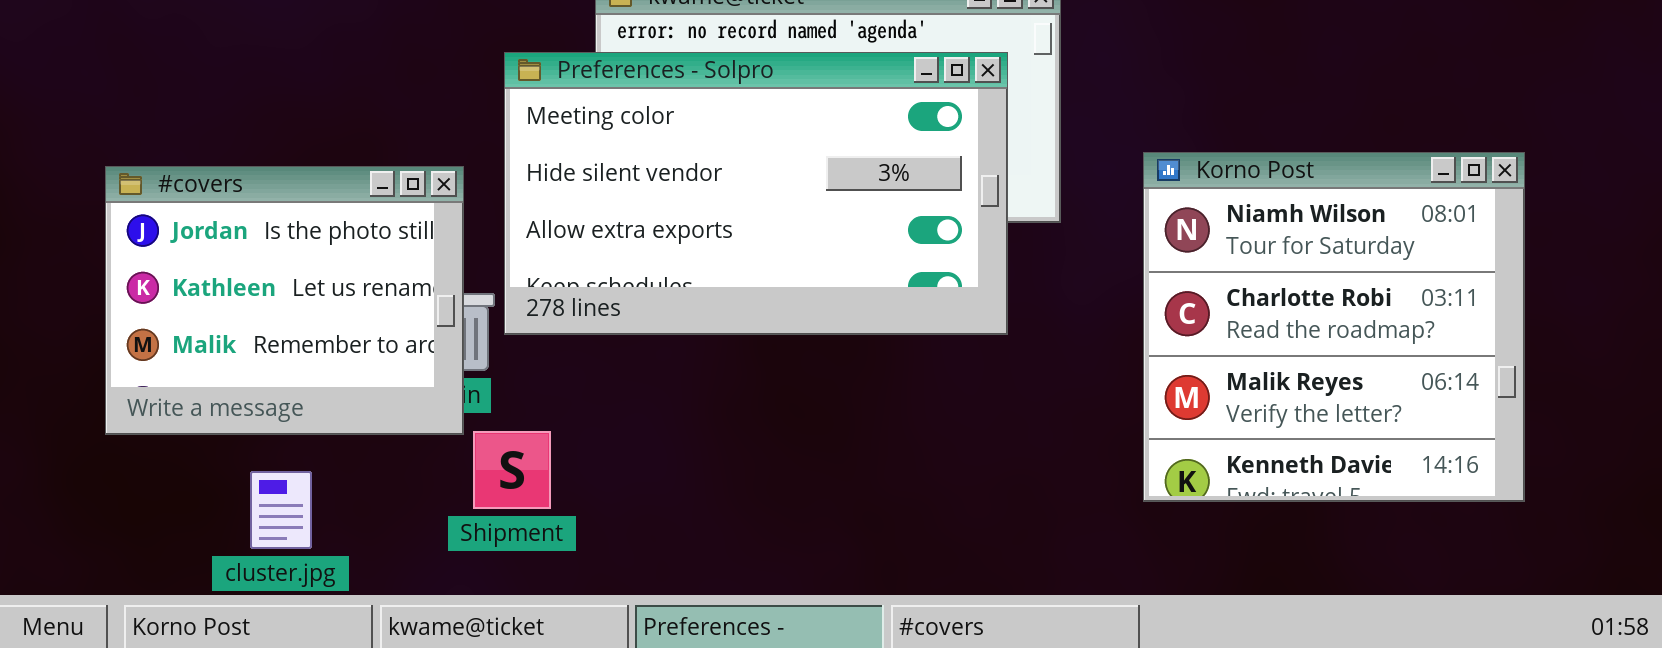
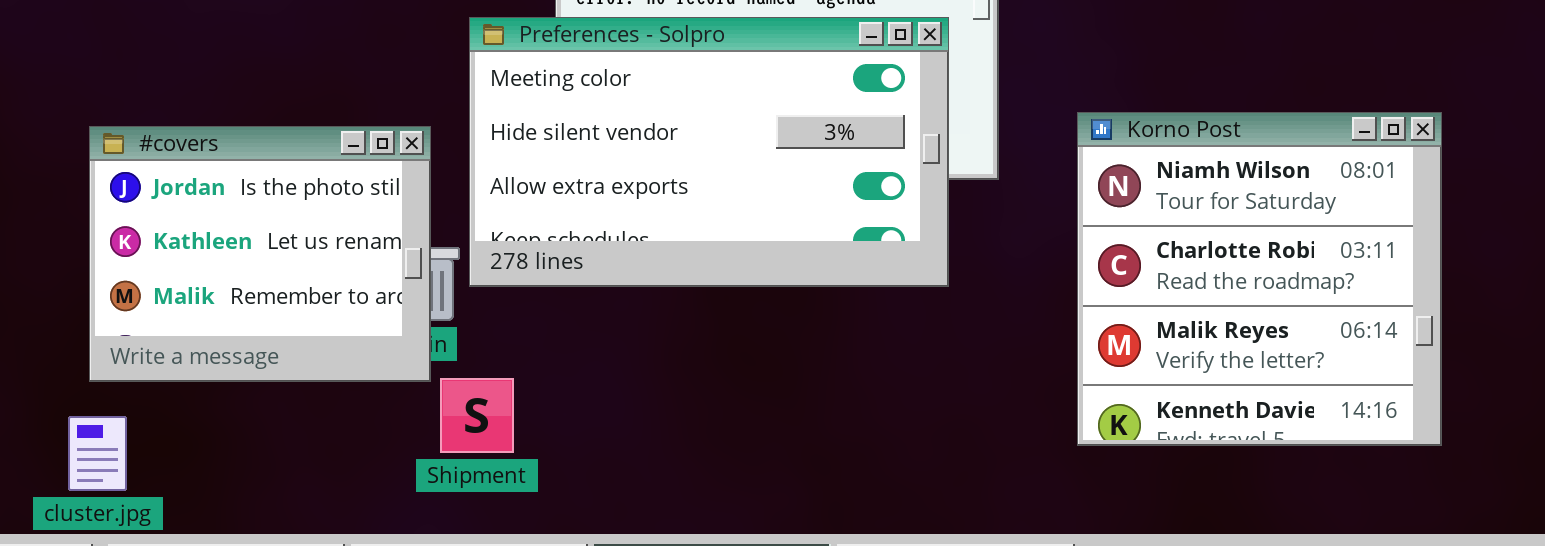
cluster.jpg: [250,471,312,549] -> [68,416,127,491], moved

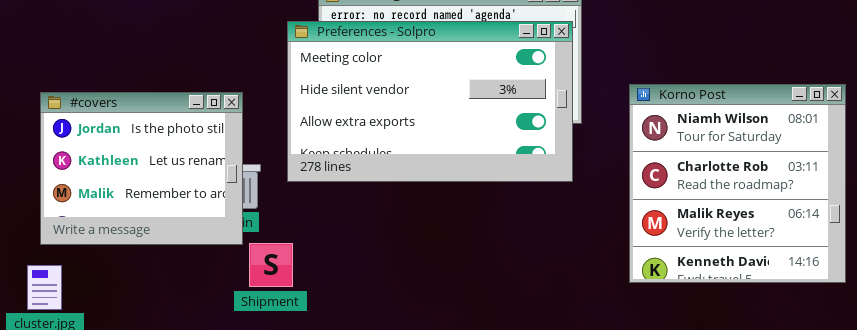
Preferences - Solpro: [469,17,949,287] -> [287,21,573,182], moved

